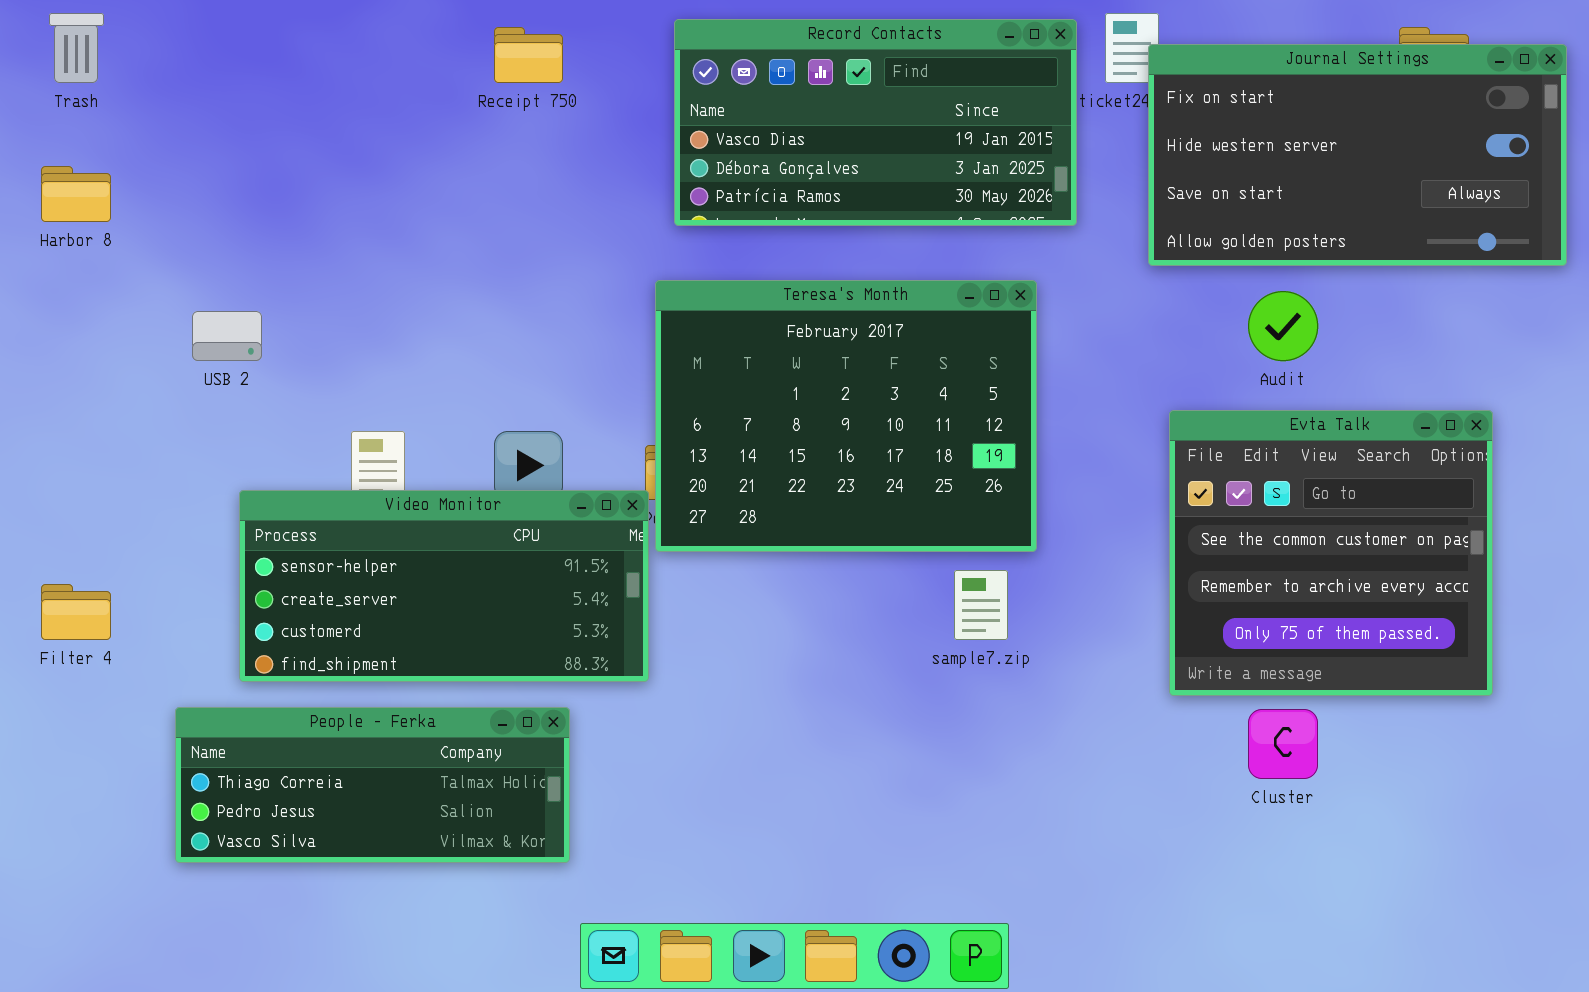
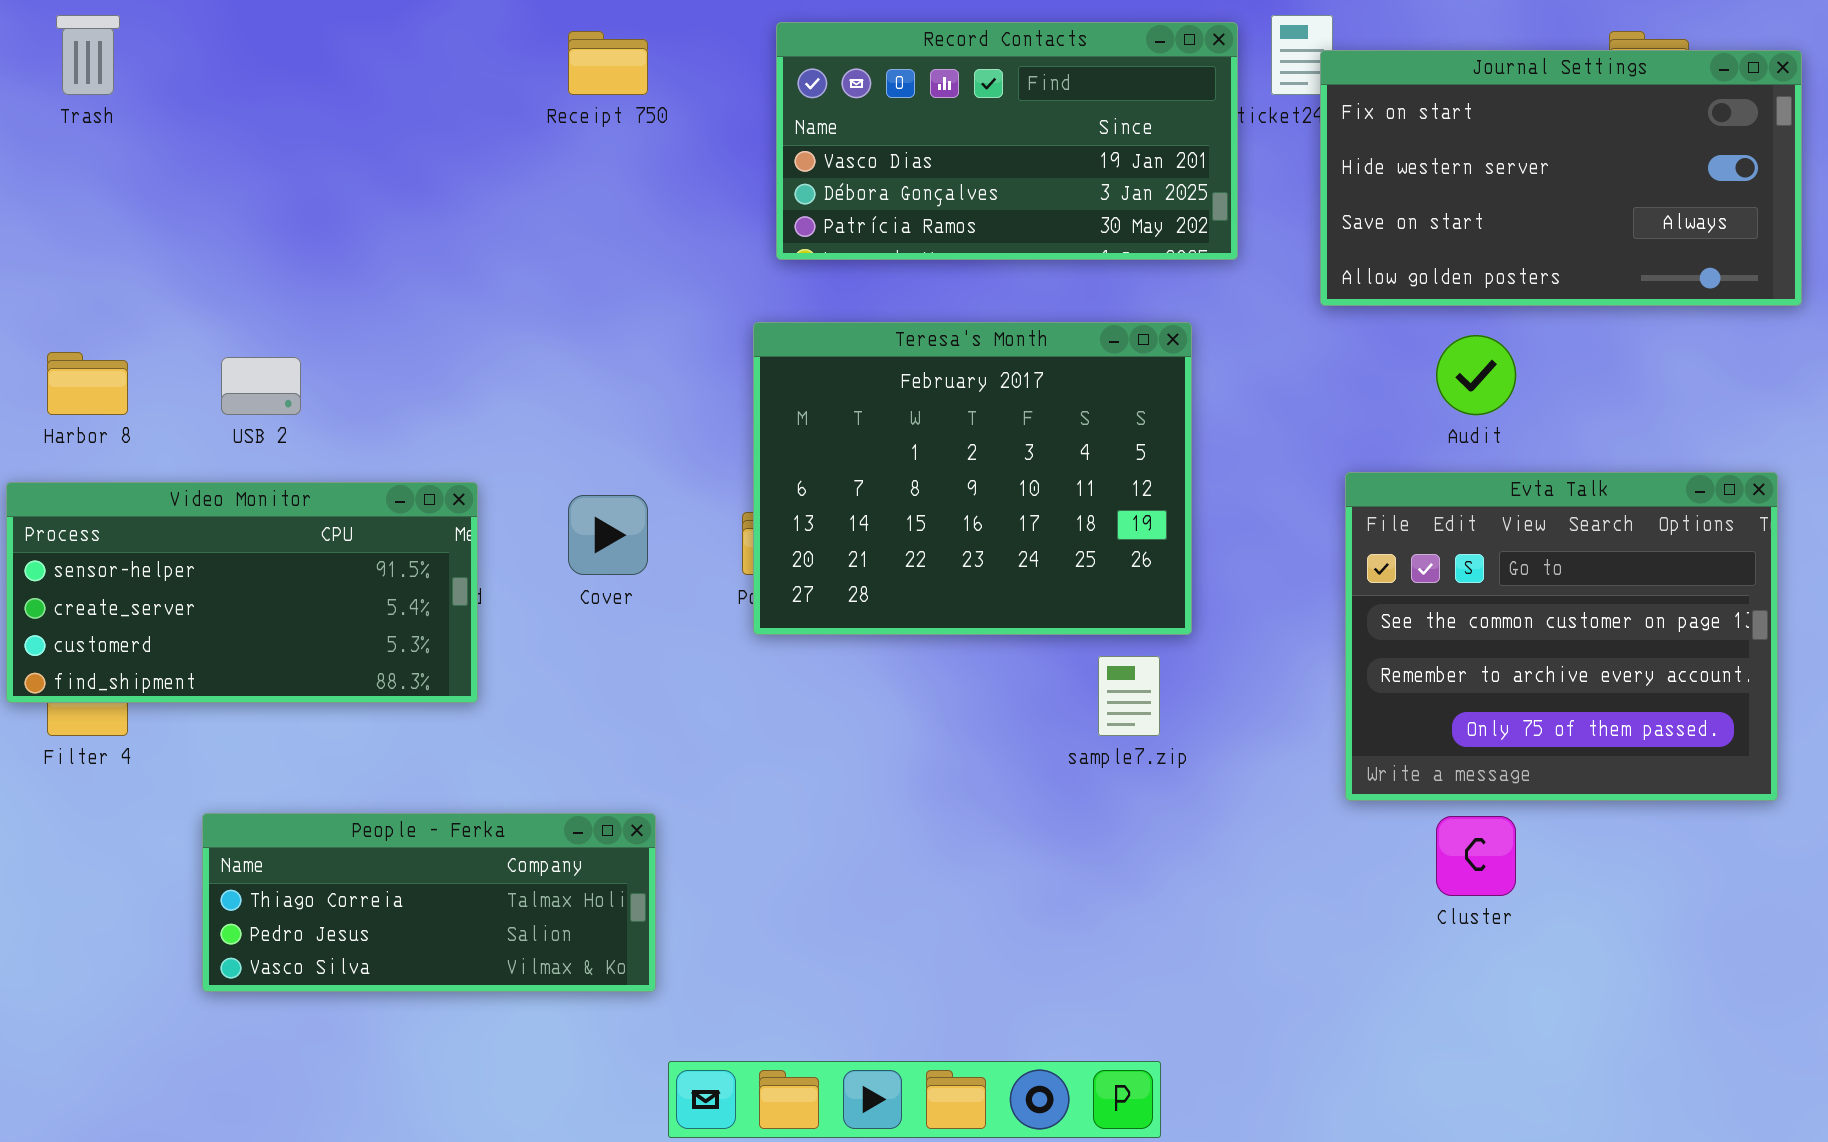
Harbor 8: [41,166,111,222] -> [47,352,128,415], moved
Evta Talk: [1169,410,1493,696] -> [1345,472,1778,801], resized
Video Monitor: [239,490,649,682] -> [6,482,478,703], moved

